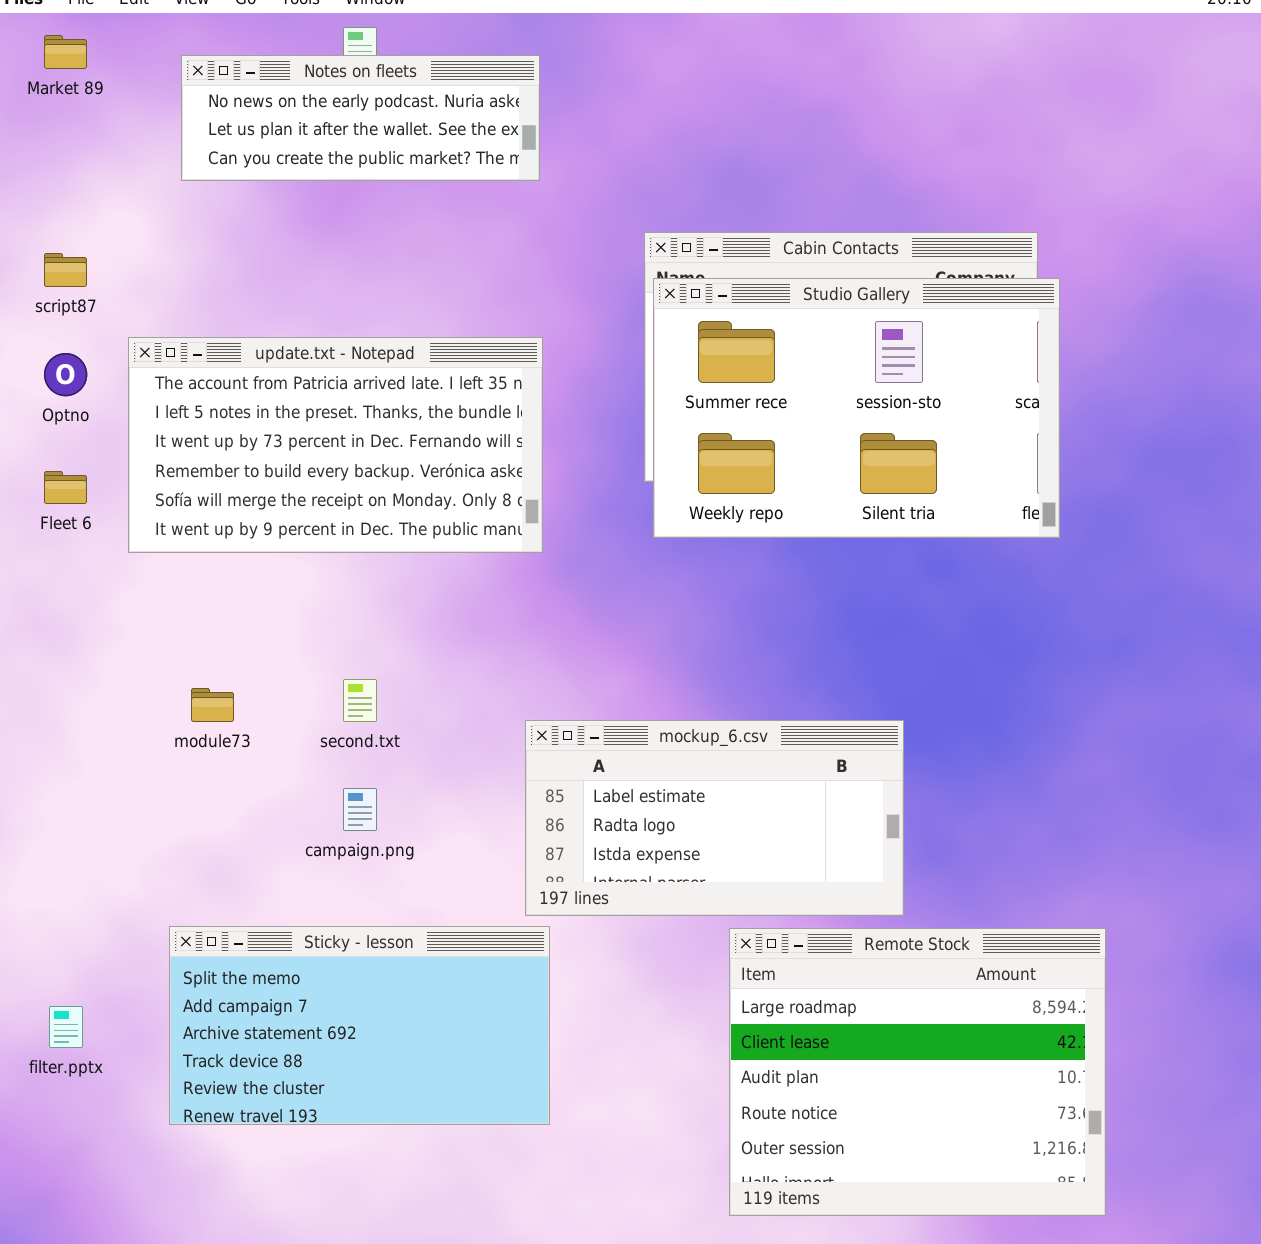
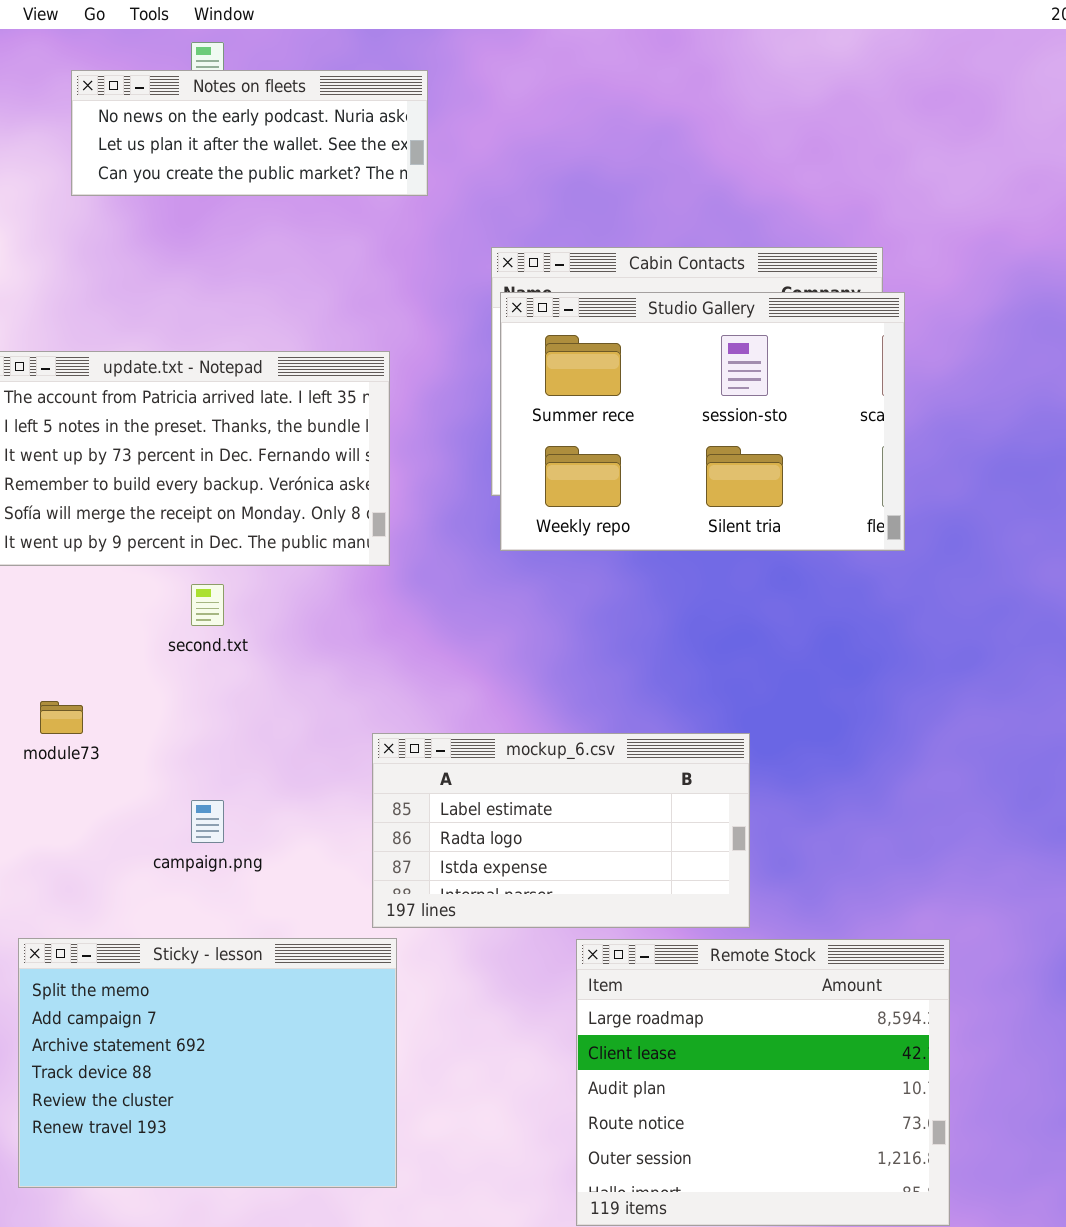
Notes on fleets: [181,55,540,181] -> [71,70,428,196], moved
second.txt: [343,679,377,722] -> [191,584,224,626], moved
Sticky - lesson: [169,926,550,1125] -> [18,938,397,1188], resized

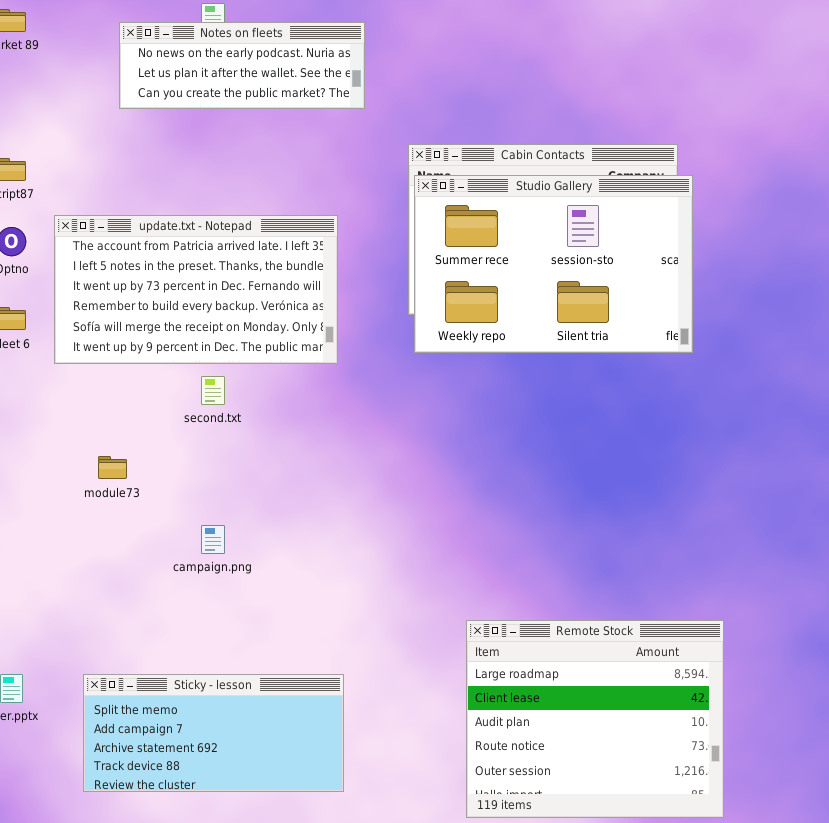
mockup_6.csv: [372,733,750,928] -> none, closed
Sticky - lesson: [18,938,397,1188] -> [83,674,344,792], resized

